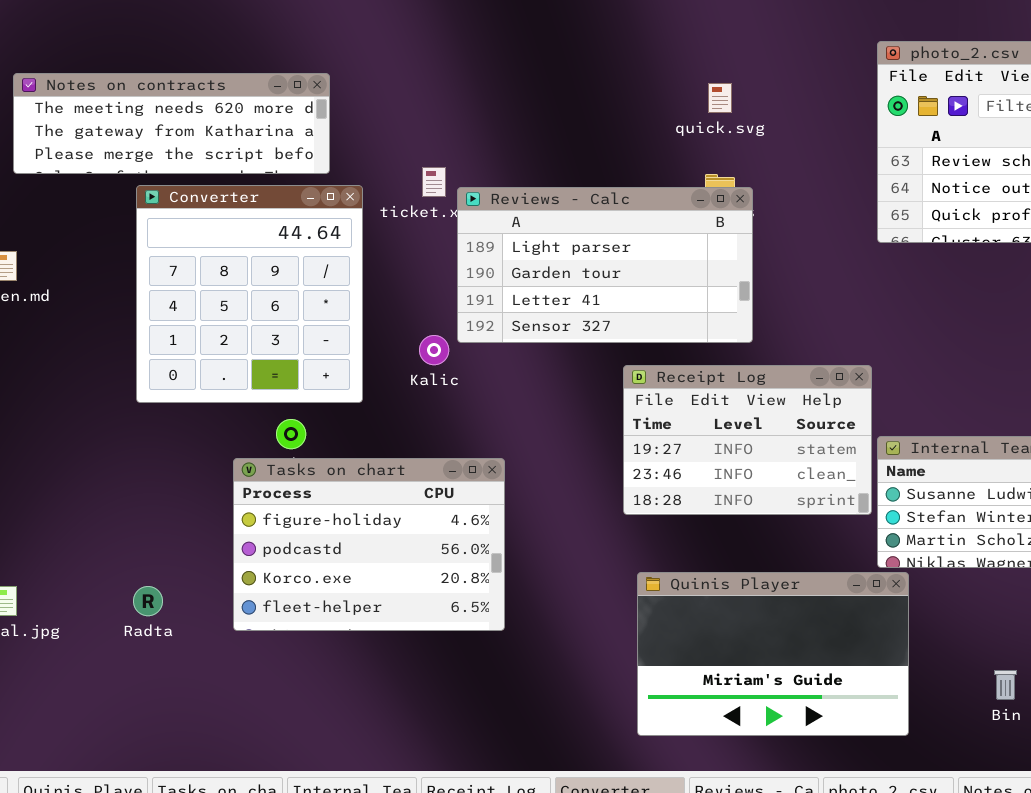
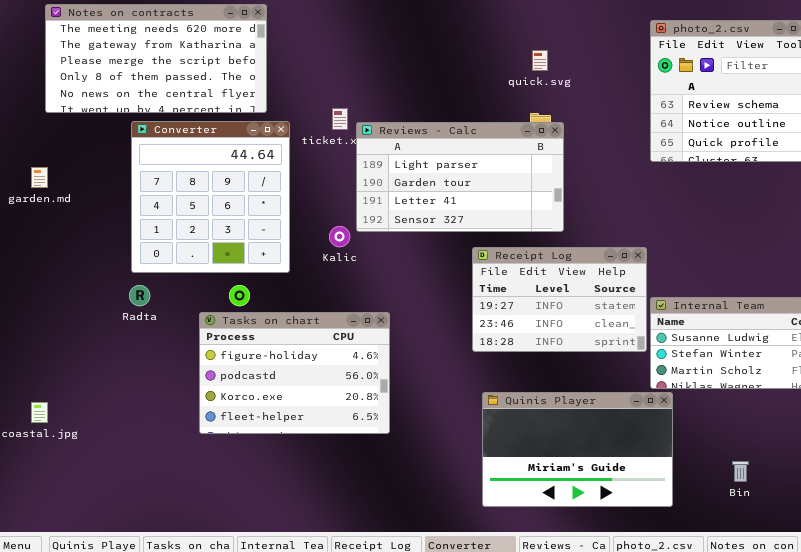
Notes on contracts: [13,73,330,174] -> [45,4,267,113], resized
Radta: [133,586,163,616] -> [129,285,150,306], moved

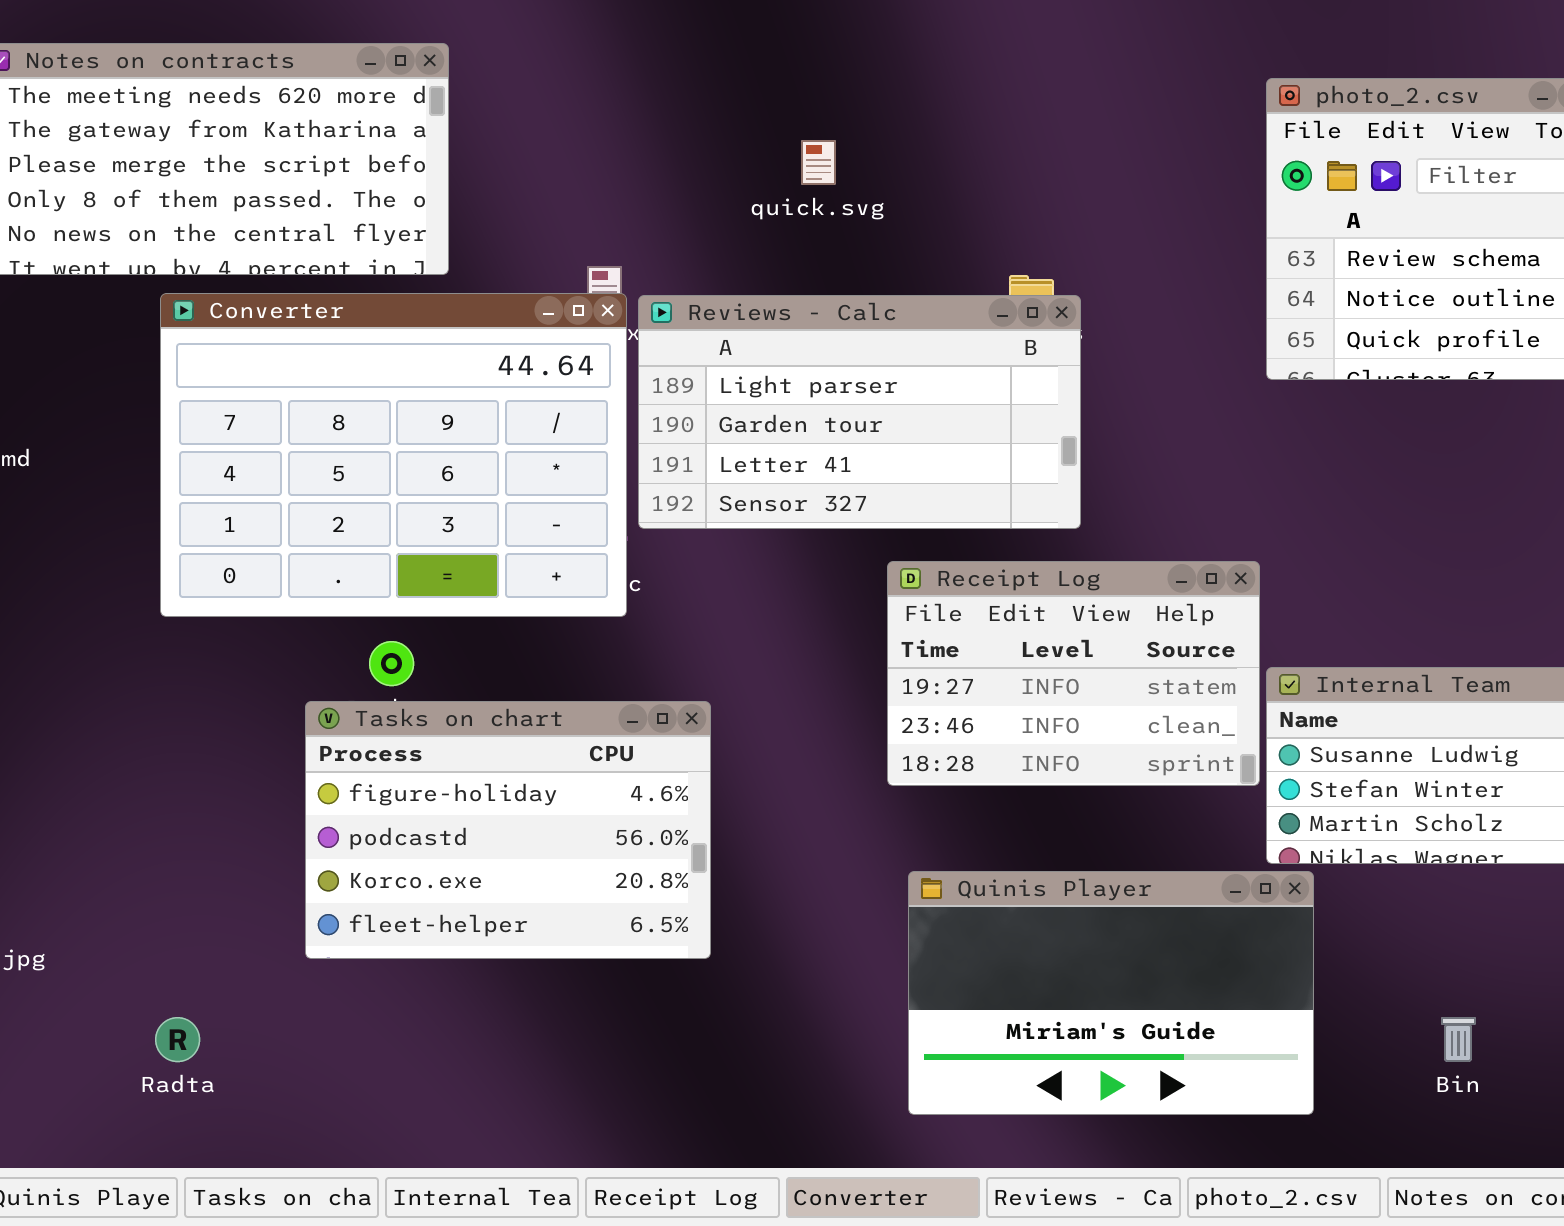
quick.svg: [532,50,548,71] -> [801,140,836,185], moved
Converter: [131,121,290,273] -> [160,293,627,617], resized
Radta: [129,285,150,306] -> [155,1017,200,1062], moved

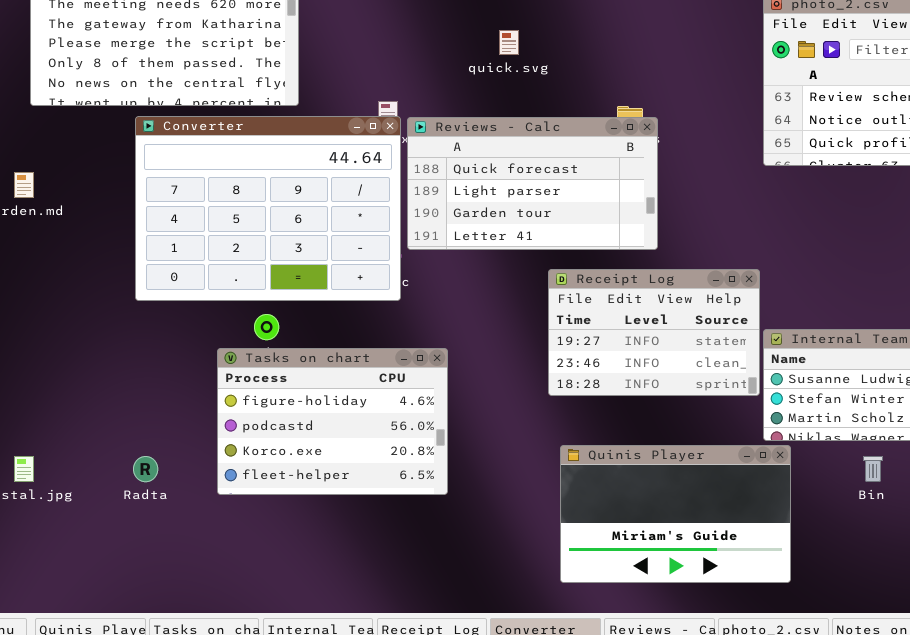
Reviews - Calc: [638,295,1081,529] -> [407,117,658,250], scrolled up 1 row
Radta: [155,1017,200,1062] -> [133,456,158,482], moved
Bin: [1441,1017,1476,1062] -> [863,456,883,482], moved

